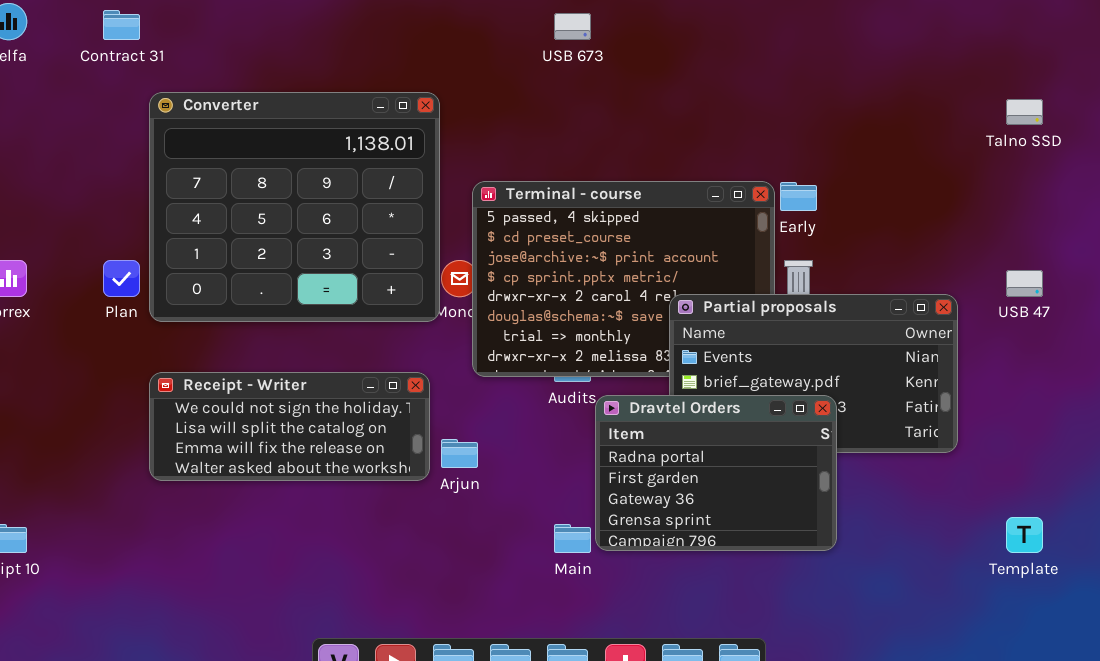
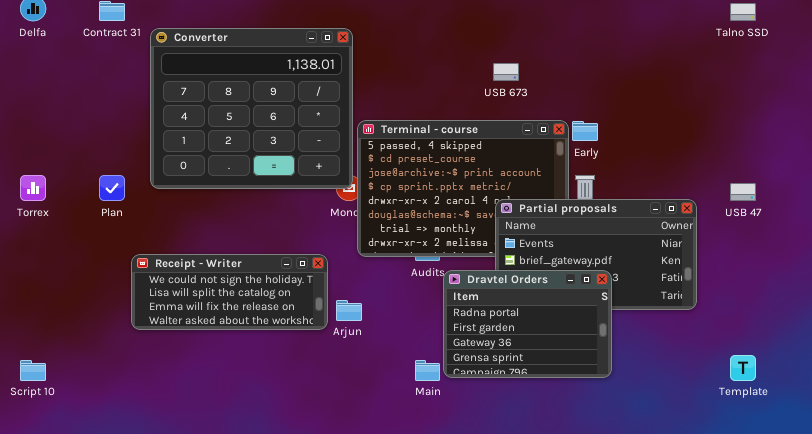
USB 673: [554,13,591,40] -> [493,63,519,81], moved
Converter: [149,92,440,322] -> [150,28,353,189], moved
Talno SSD: [1006,99,1043,125] -> [730,3,756,21], moved

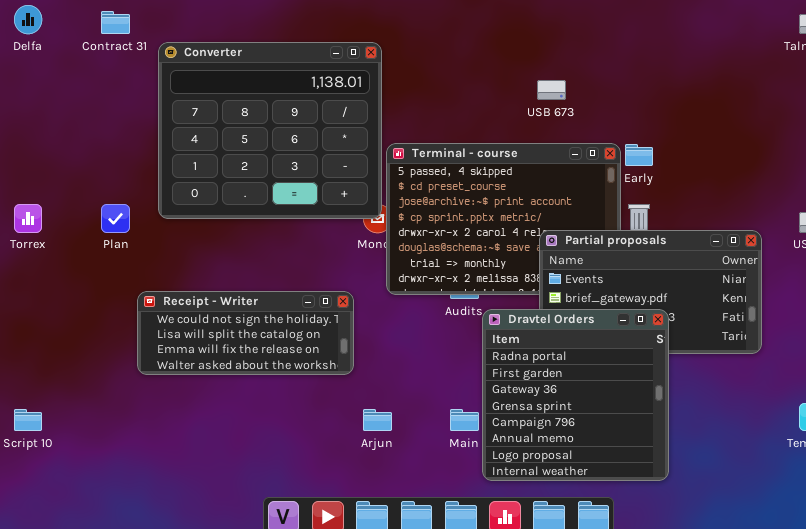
Dravtel Orders: [443,270,612,378] -> [482,309,669,481], resized
Arjun: [336,300,362,321] -> [363,409,392,431], moved

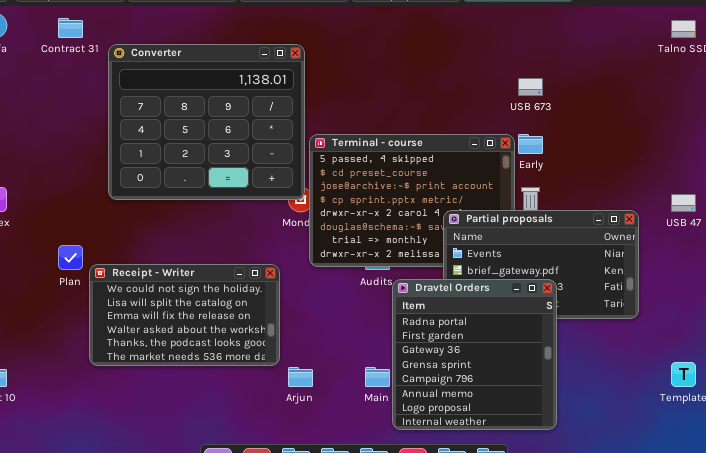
USB 673: [537,80,566,100] -> [518,78,543,96], moved
Plan: [101,204,130,233] -> [58,245,83,270], moved
Receipt - Writer: [137,291,354,375] -> [89,264,280,366], resized

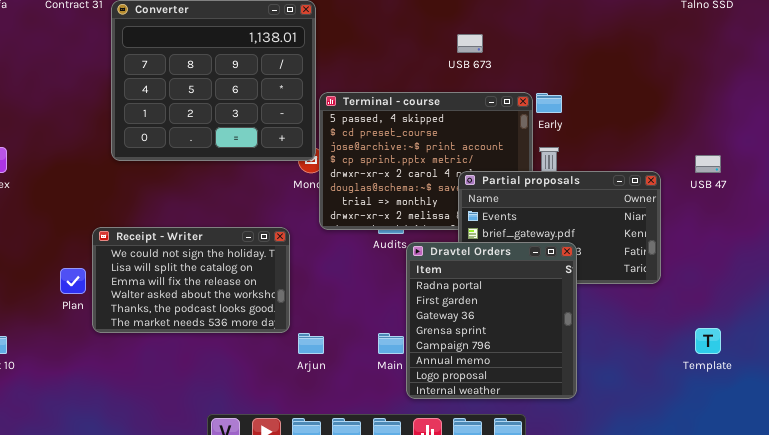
USB 673: [518,78,543,96] -> [457,34,483,53], moved
Plan: [58,245,83,270] -> [60,268,86,294], moved

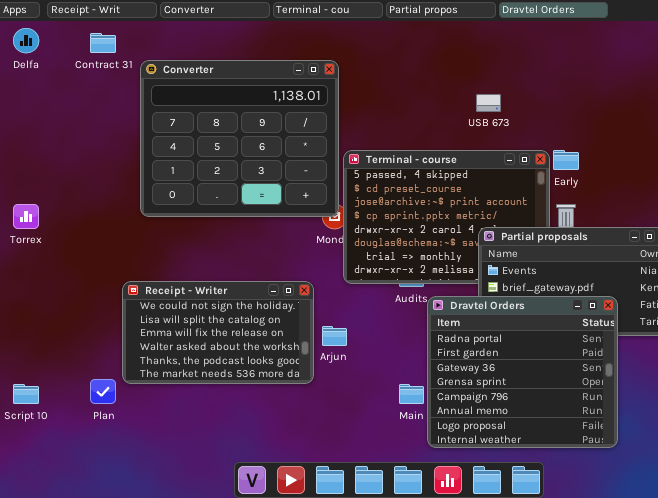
Dravtel Orders: [406,242,577,399] -> [427,296,618,448], resized
Plan: [60,268,86,294] -> [90,379,116,404], moved
Arjun: [298,333,324,354] -> [322,326,347,346], moved

